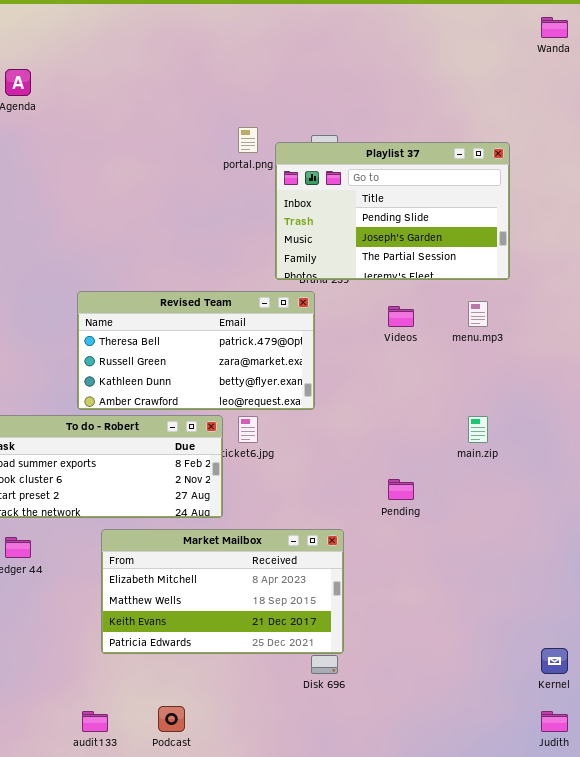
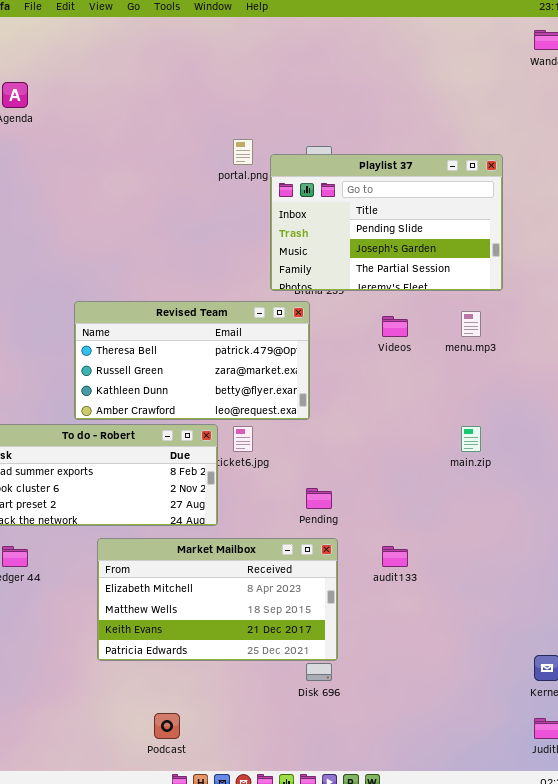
Pending: [388,479,414,500] -> [306,488,332,509], moved
audit133: [82,711,108,732] -> [382,546,408,567], moved

